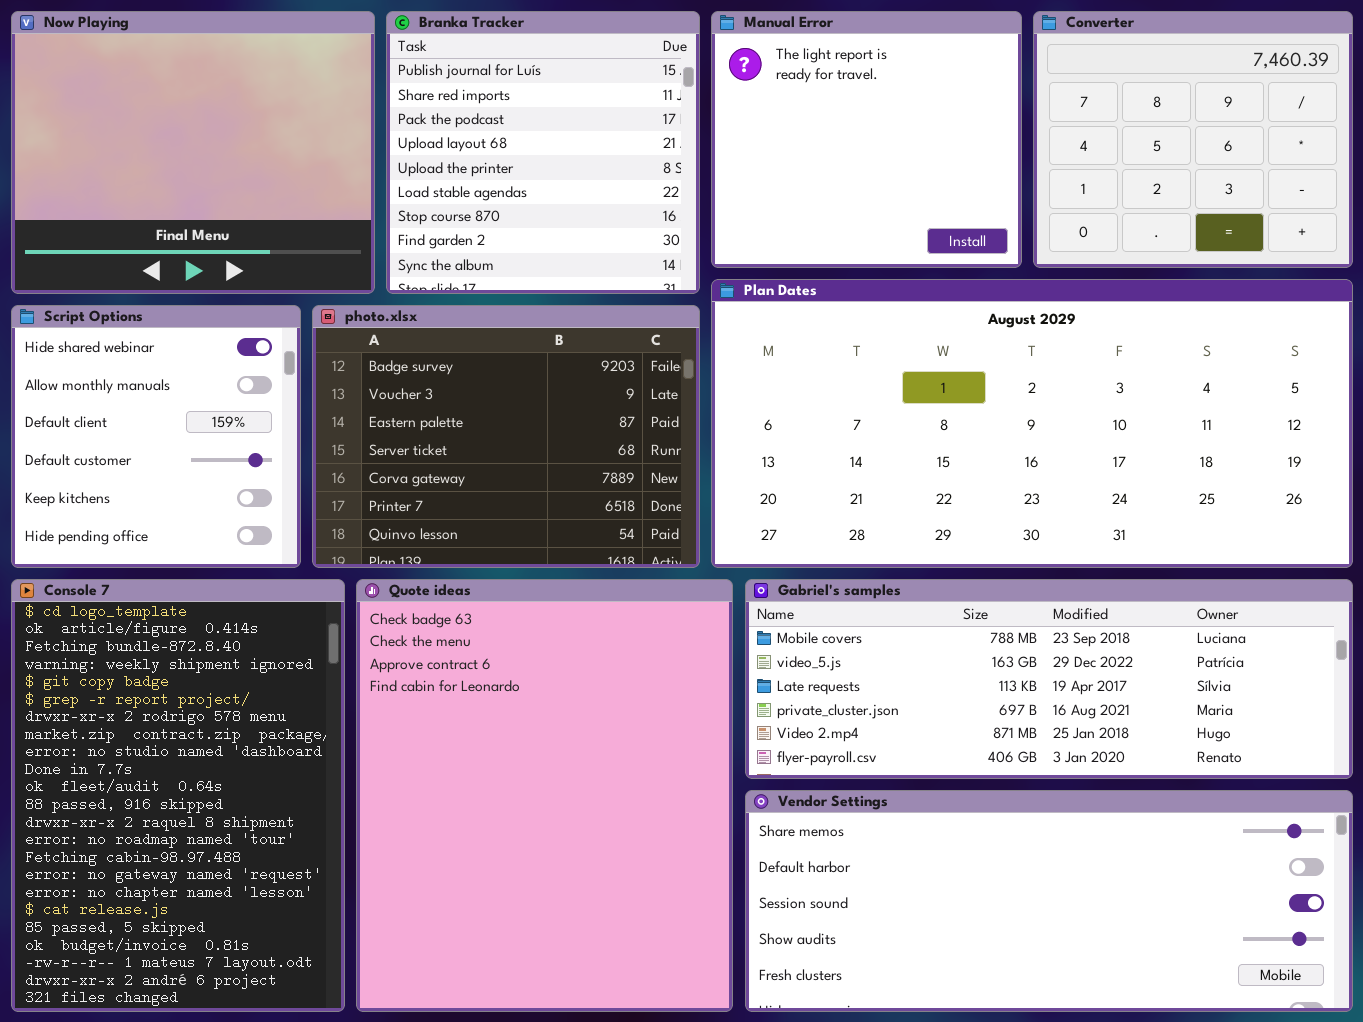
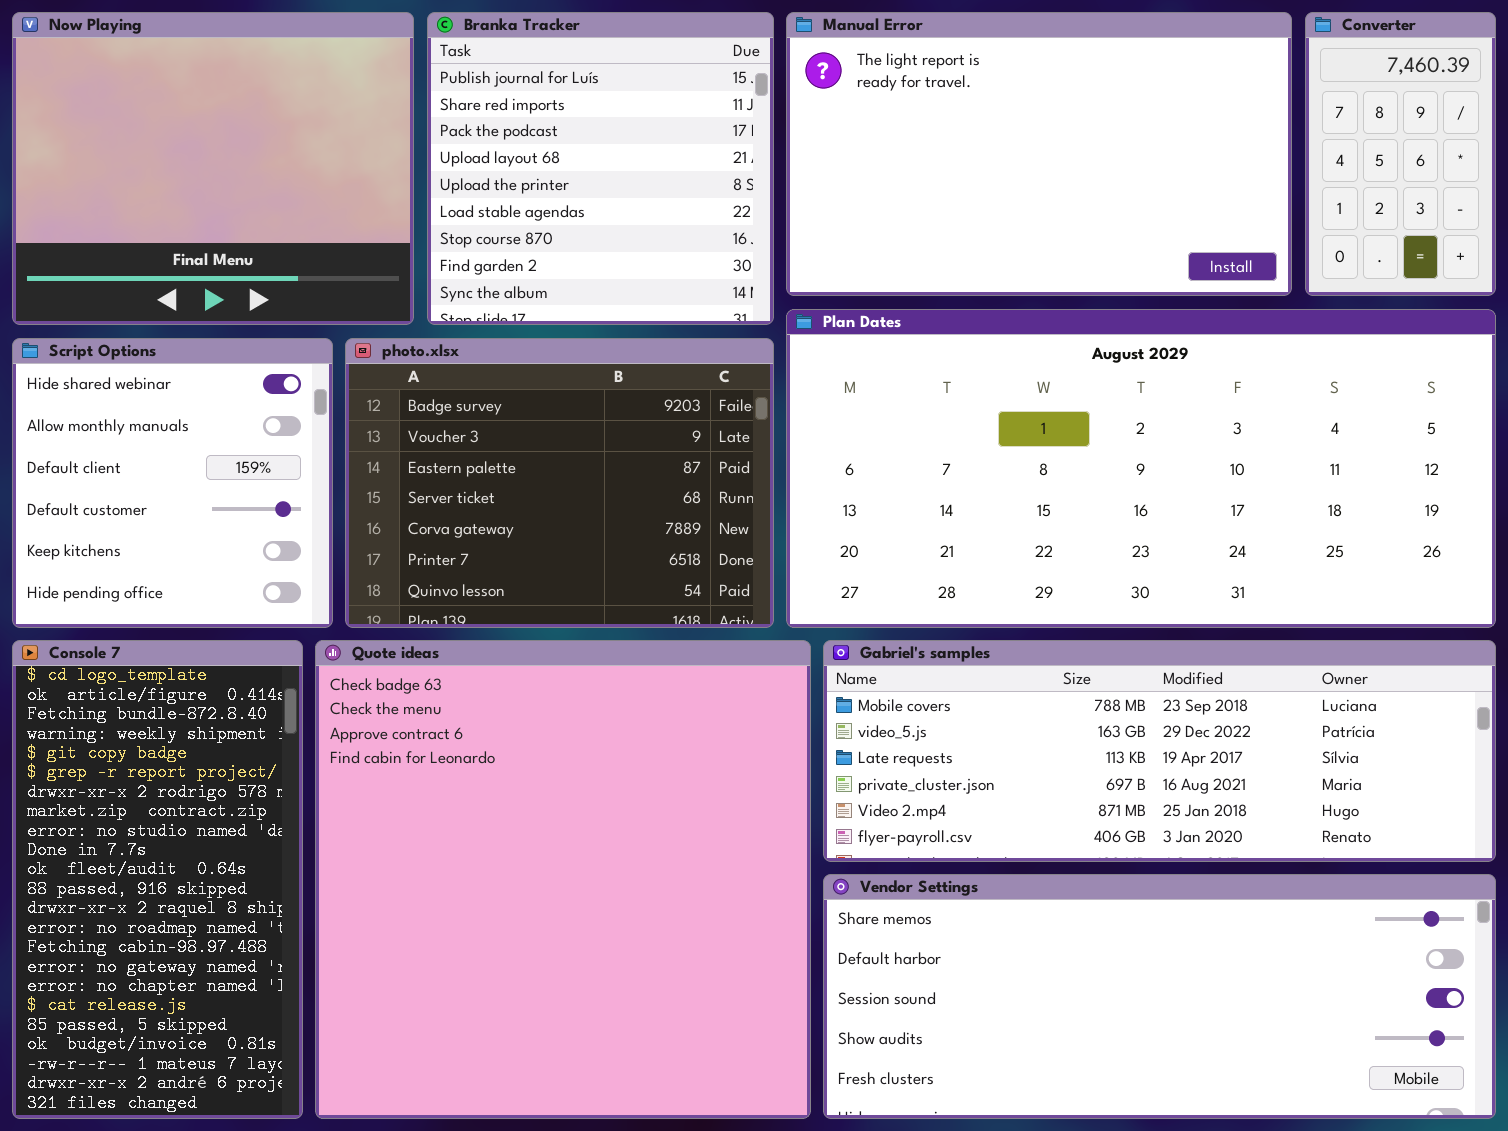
Manual Error: [711,11,1022,268] -> [786,12,1292,296], resized
Converter: [1033,11,1353,268] -> [1305,12,1496,296], resized
Console 7: [11,579,345,1012] -> [12,640,303,1119], resized
Quote ideas: [356,579,733,1012] -> [315,640,811,1119], resized

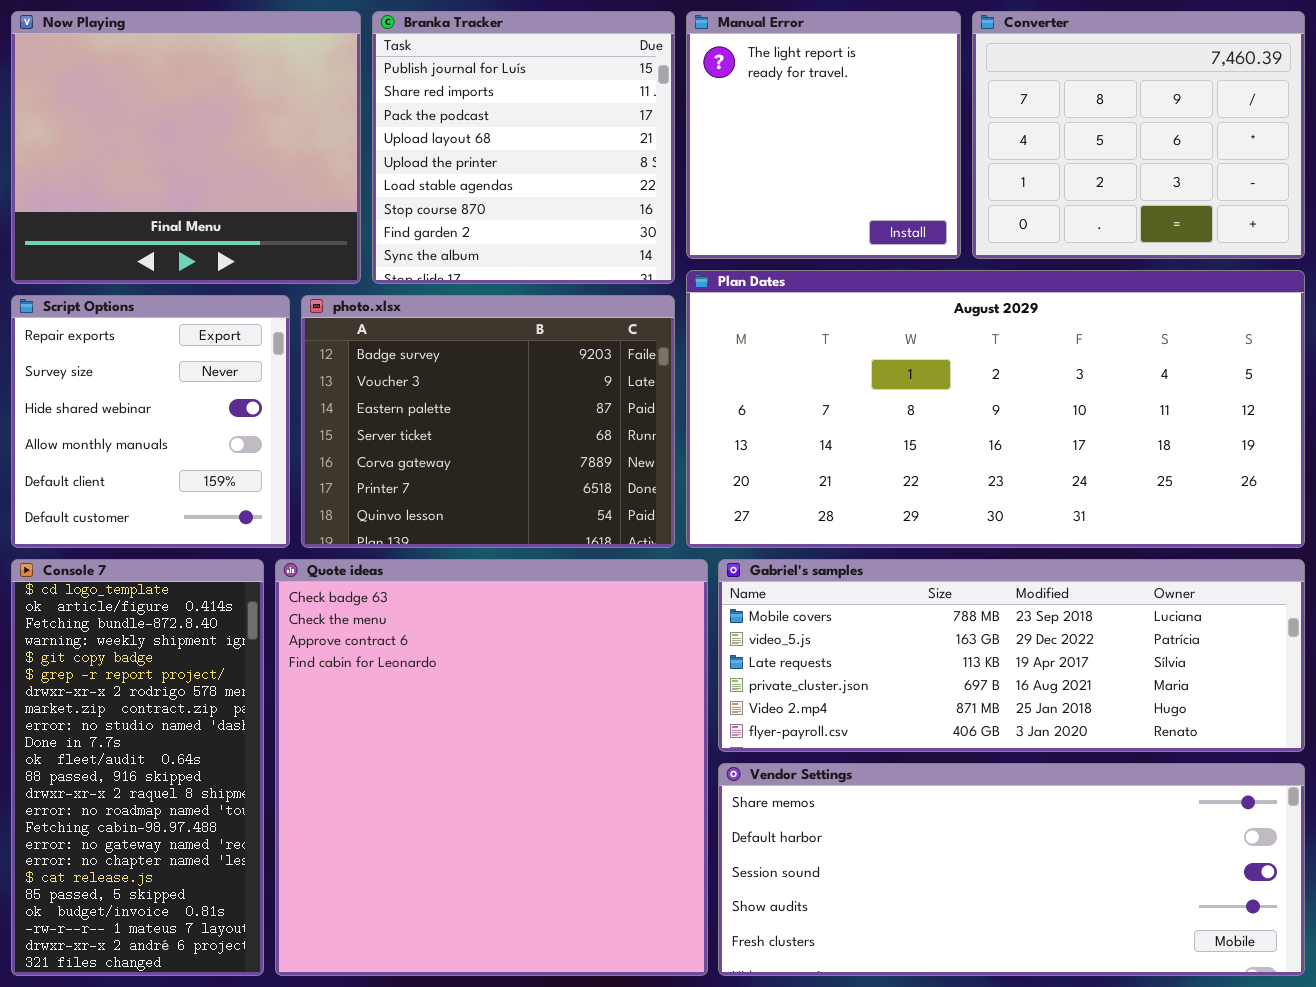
Manual Error: [786,12,1292,296] -> [686,11,961,259], resized
Converter: [1305,12,1496,296] -> [972,11,1305,259], resized
Script Options: [12,338,333,628] -> [11,295,290,548], scrolled up 2 rows

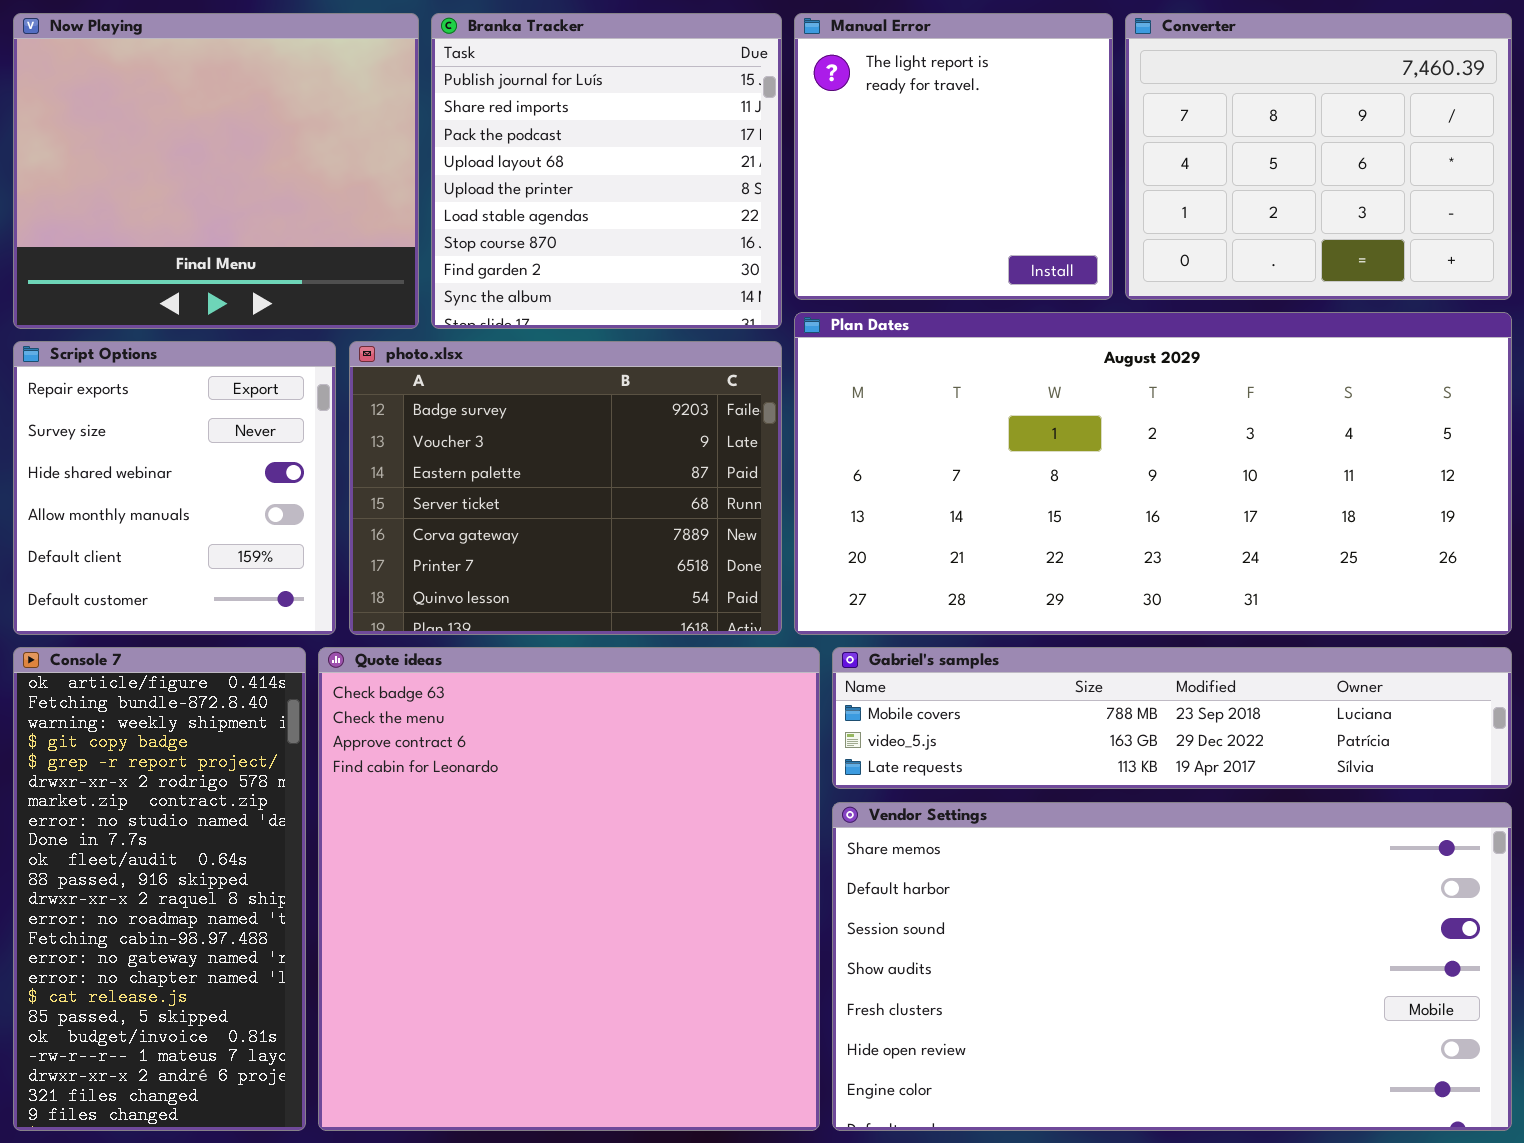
Console 7: [11,559,264,976] -> [13,647,306,1131], scrolled down 1 row
Gabriel's samples: [718,559,1305,752] -> [832,647,1512,789], resized
Vendor Settings: [718,763,1305,976] -> [832,802,1512,1131], resized

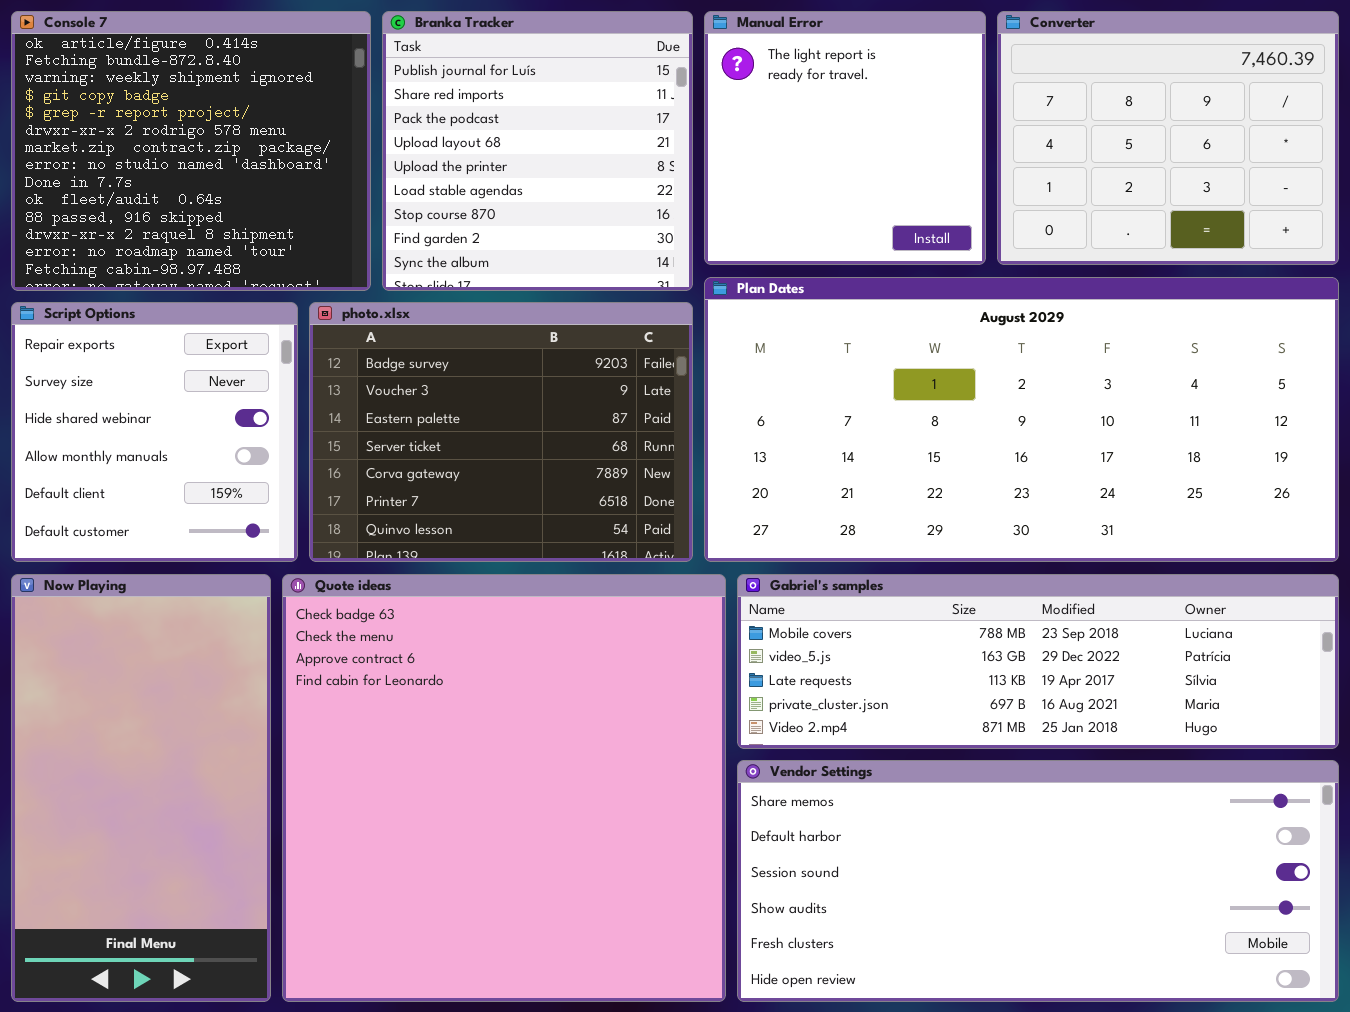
Now Playing: [13,13,419,329] -> [11,574,271,1002], moved, resized
Console 7: [13,647,306,1131] -> [11,11,371,291], moved, resized
Gabriel's samples: [832,647,1512,789] -> [737,574,1339,749], resized
Vendor Settings: [832,802,1512,1131] -> [737,760,1339,1002], resized

